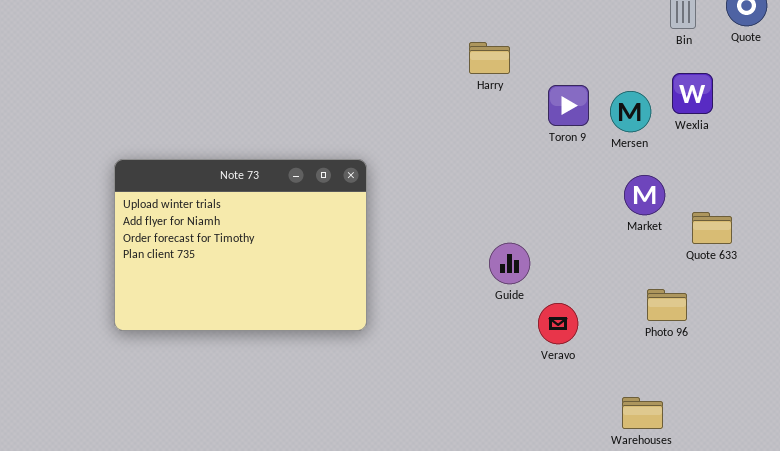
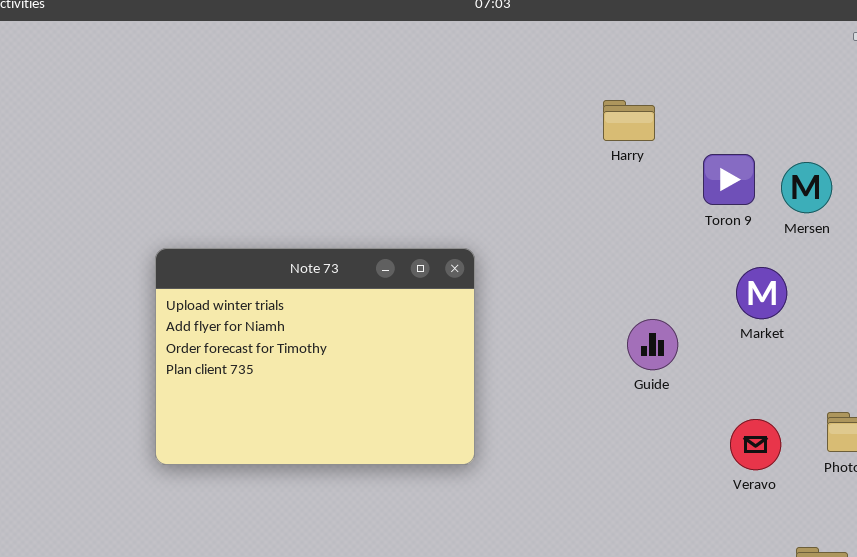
Market: [624,175,665,215] -> [736,267,787,319], moved
Guide: [489,243,530,284] -> [627,319,678,370], moved
Veravo: [538,303,578,344] -> [730,419,781,470], moved

